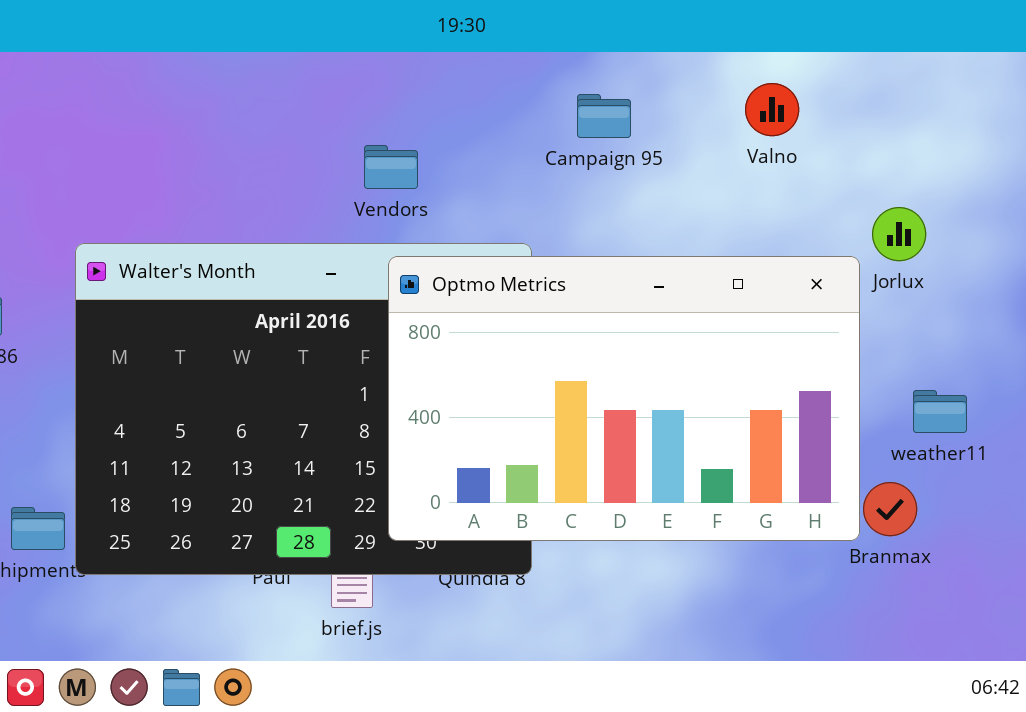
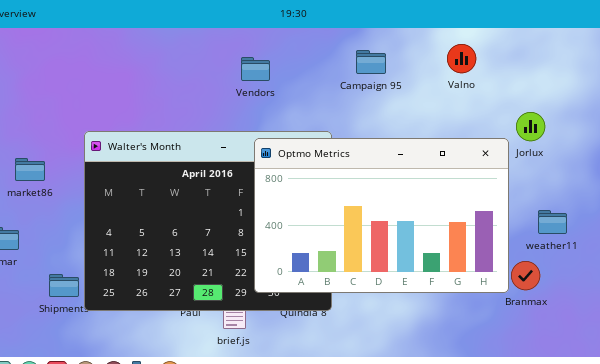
Vendors: [364,145,418,189] -> [241,57,270,81], moved

